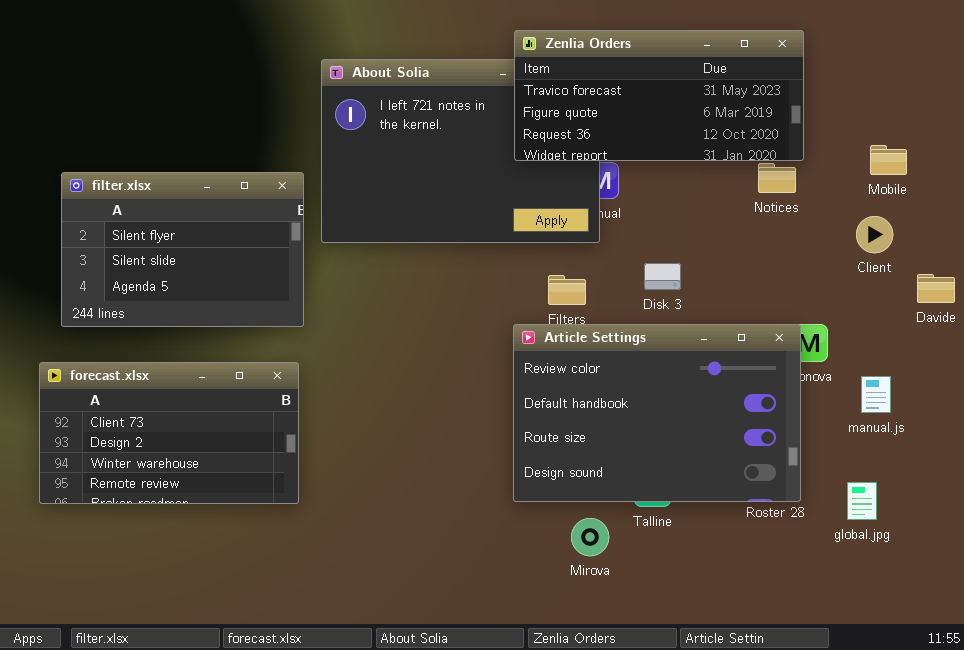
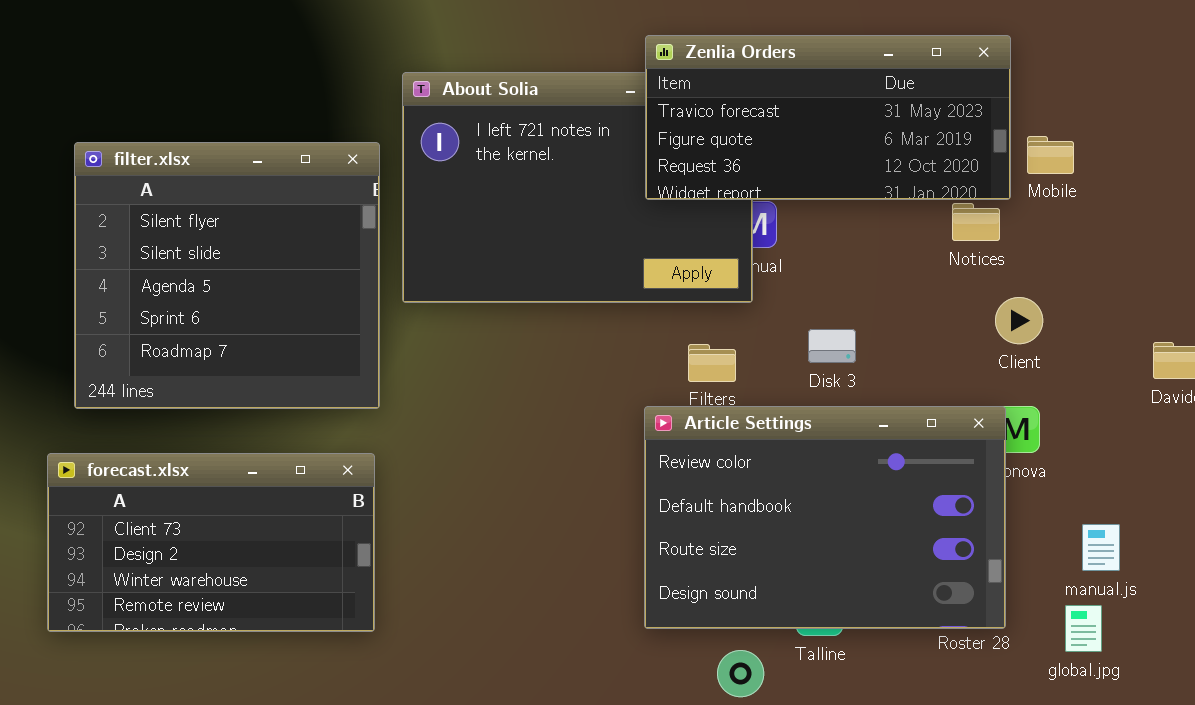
Mobile: [870,145,907,175] -> [1027,136,1074,174], moved
filter.xlsx: [61,172,304,327] -> [74,142,380,409], resized
Client: [856,216,893,253] -> [995,297,1043,344], moved
manual.js: [861,376,891,413] -> [1082,524,1120,571], moved

